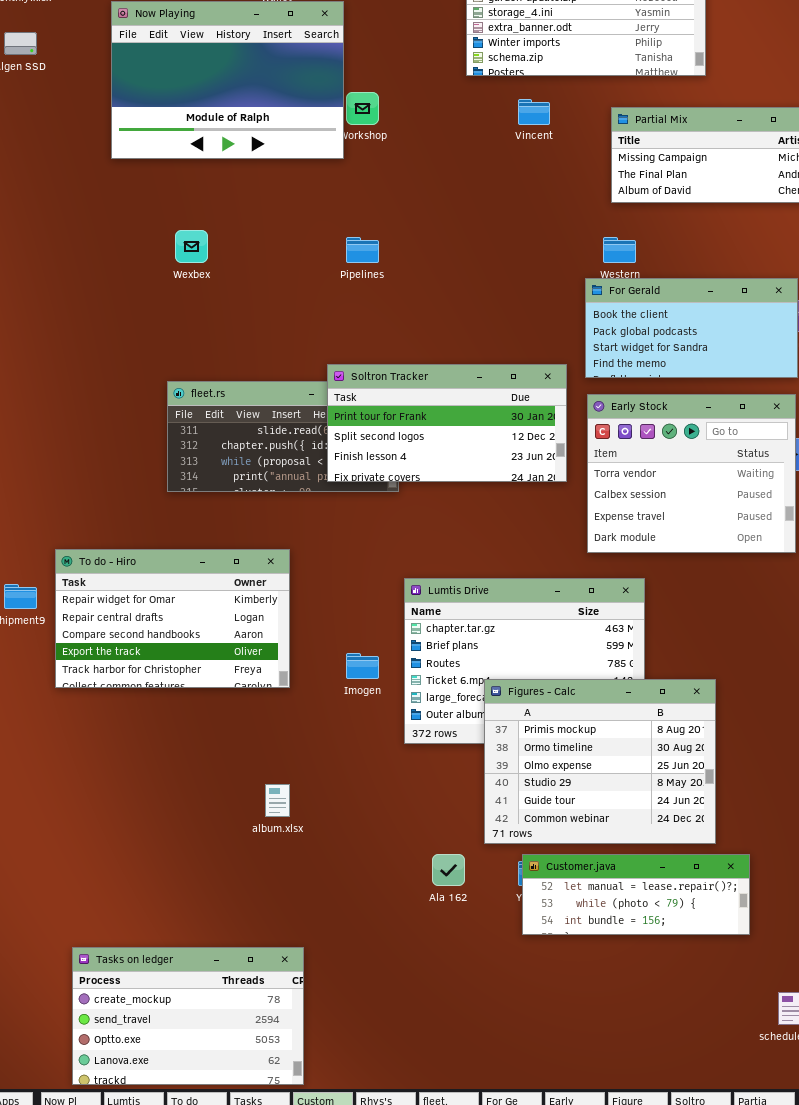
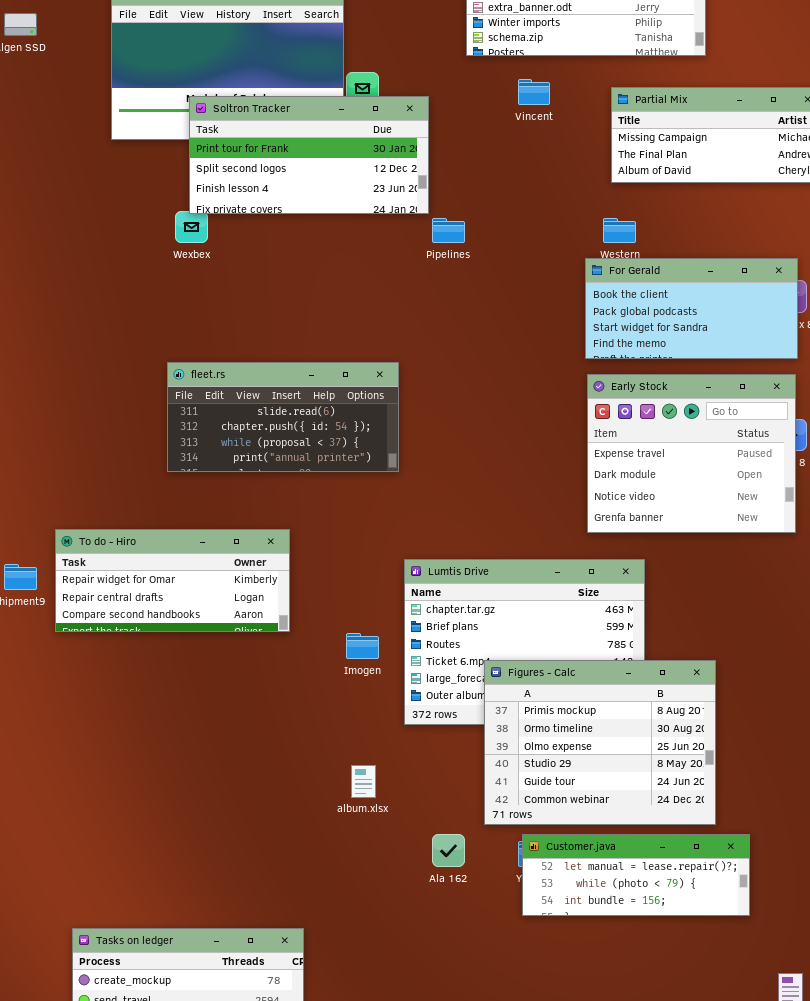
Pipelines: [346,237,379,263] -> [432,218,465,243], moved
Soltron Tracker: [327,364,567,482] -> [189,96,429,214], moved
Early Stock: [587,394,796,553] -> [587,374,796,533], scrolled down 2 rows
To do - Hiro: [55,549,290,688] -> [55,529,290,632], resized
album.xlsx: [265,784,290,817] -> [351,765,376,798], moved

